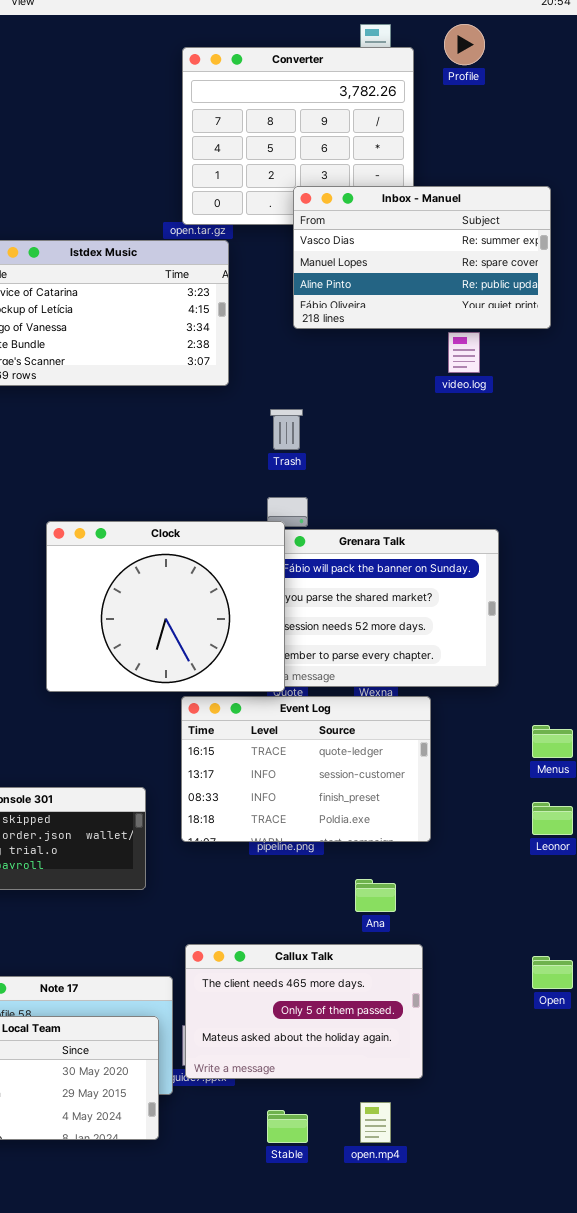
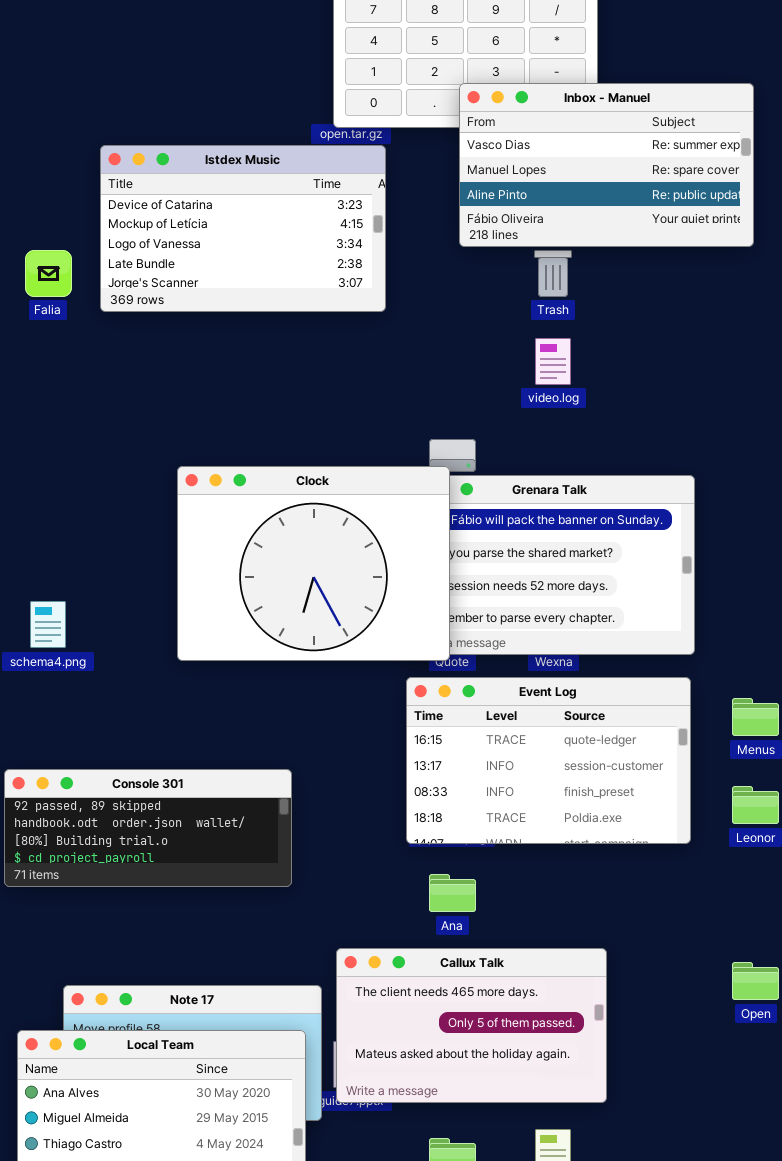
video.log: [448,332,480,373] -> [535,338,571,385], moved
Trash: [270,409,303,450] -> [534,250,572,297], moved
Event Log: [181,696,431,842] -> [406,677,691,844], moved
Ana: [355,879,396,912] -> [429,874,476,912], moved

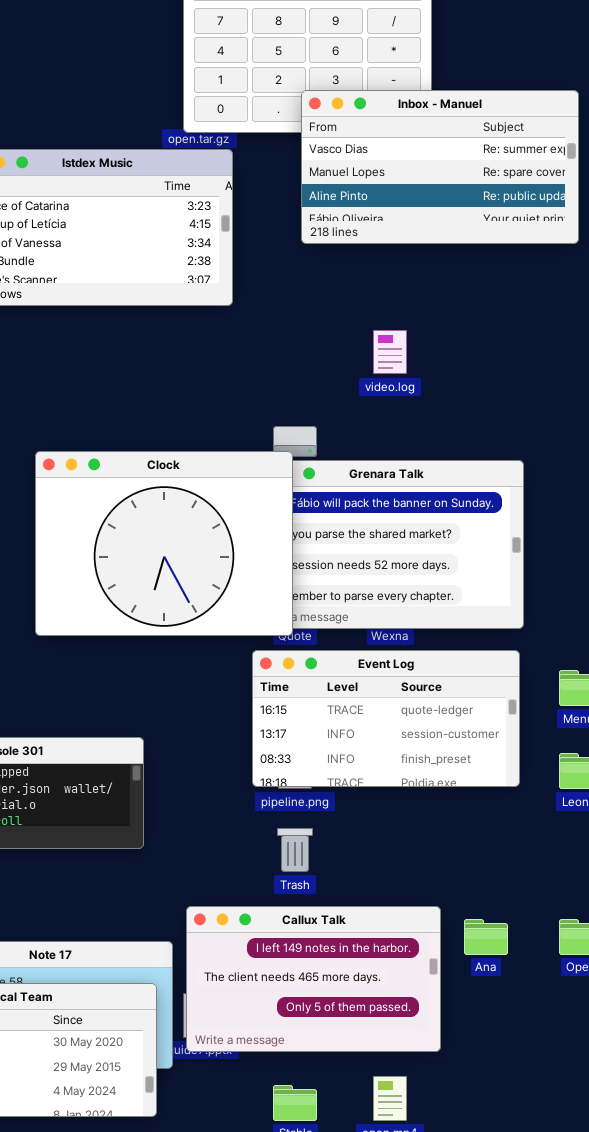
Trash: [534,250,572,297] -> [277,828,313,872], moved
Event Log: [406,677,691,844] -> [252,650,520,787], resized
Ana: [429,874,476,912] -> [464,919,508,955], moved
Callux Talk: [336,948,607,1103] -> [186,906,441,1052], scrolled up 1 row

